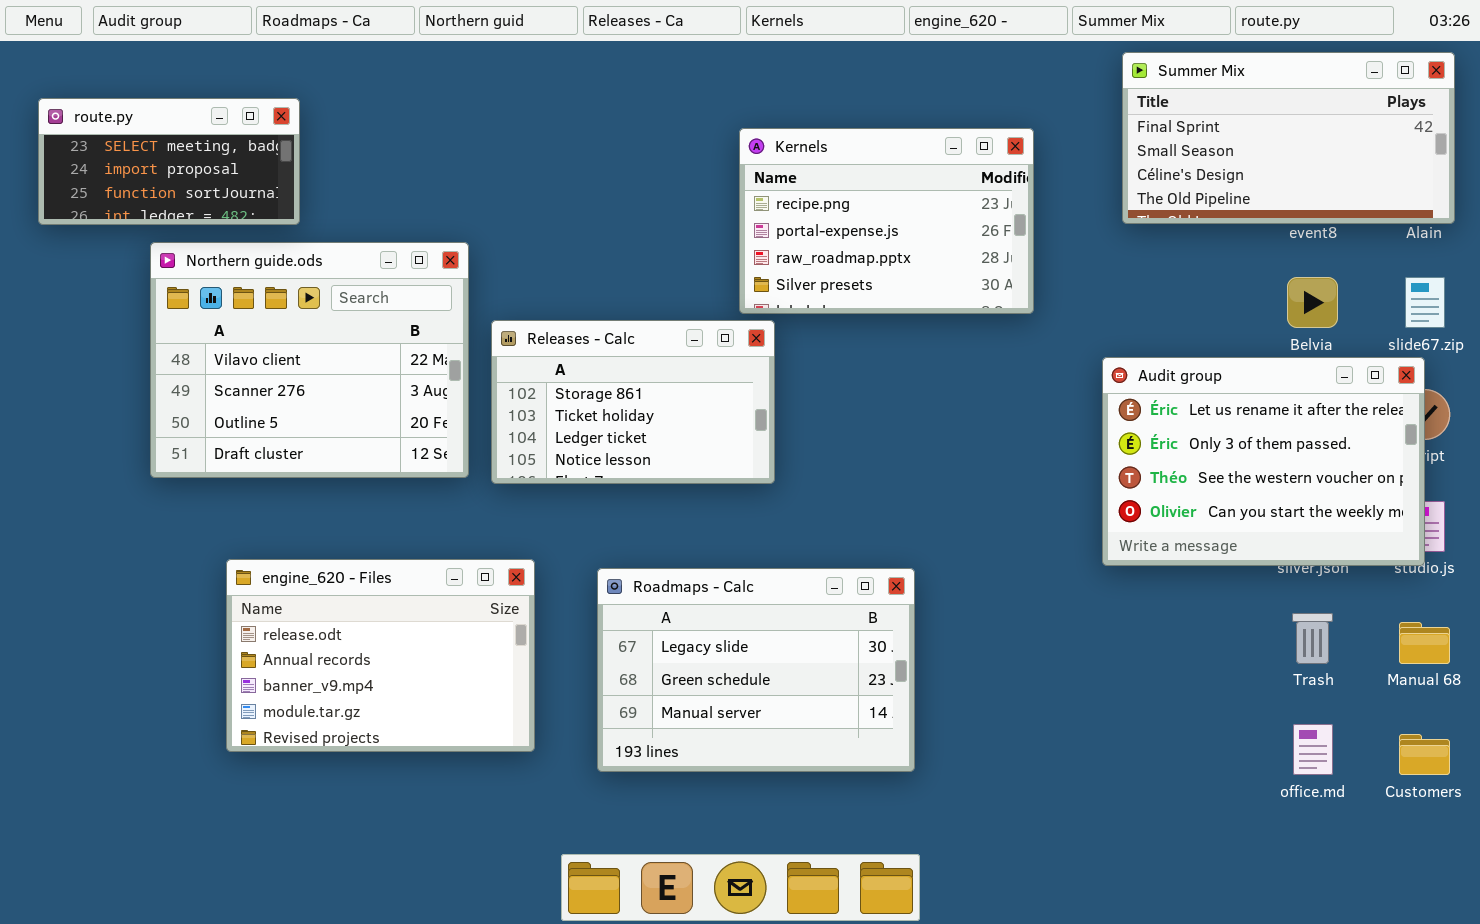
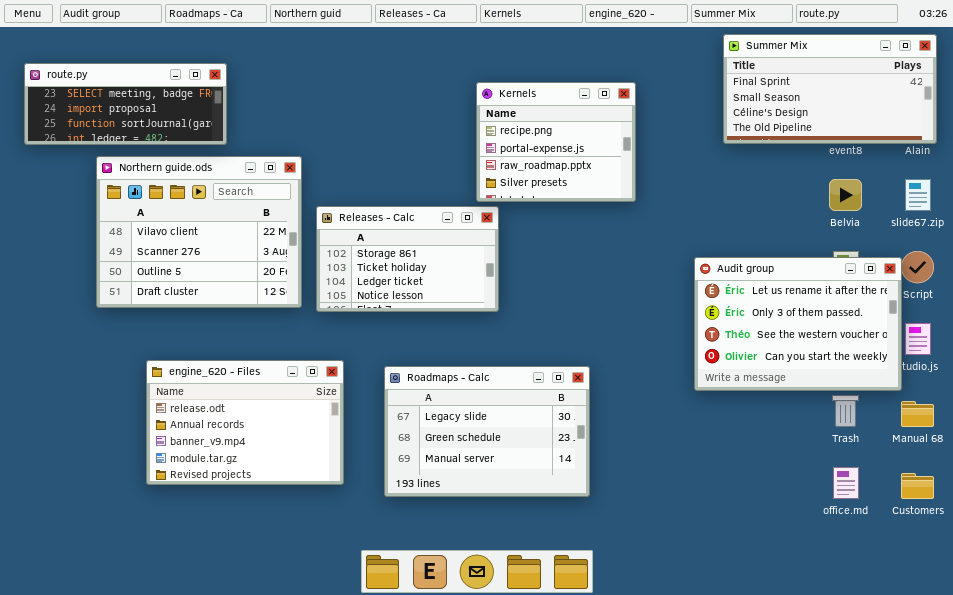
route.py: [38,98,300,225] -> [24,63,227,145], resized
Kernels: [739,128,1034,314] -> [476,82,636,202], resized
Audit group: [1102,357,1425,566] -> [694,257,902,391], moved

